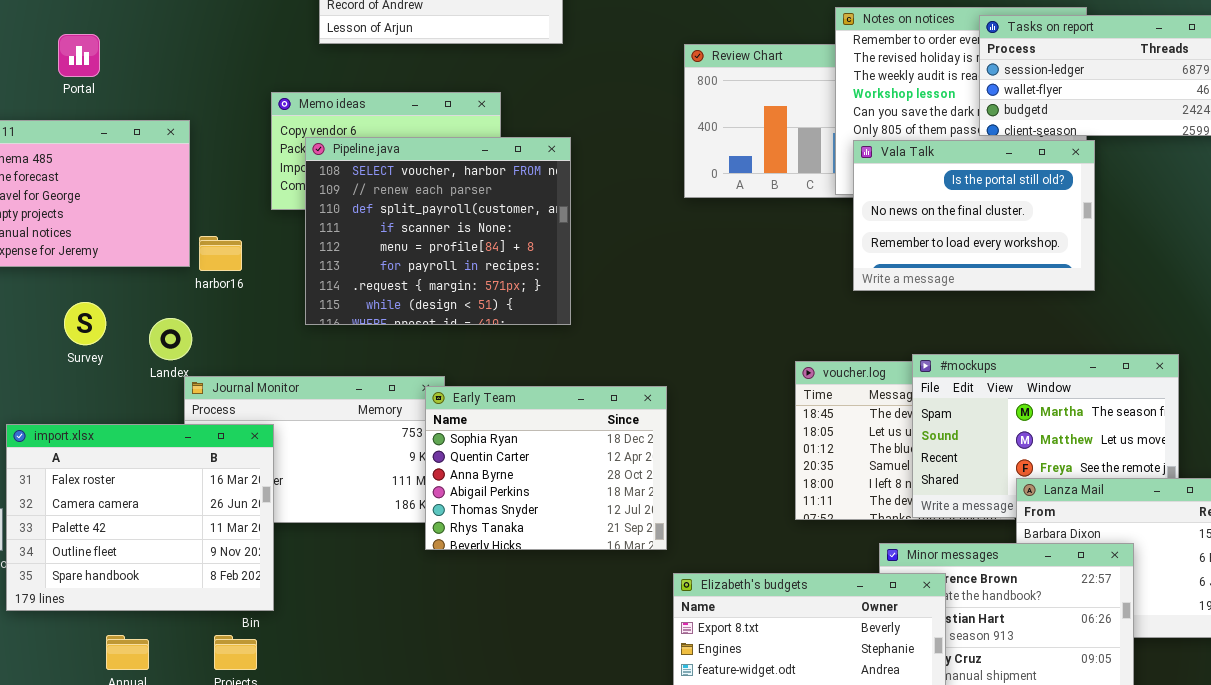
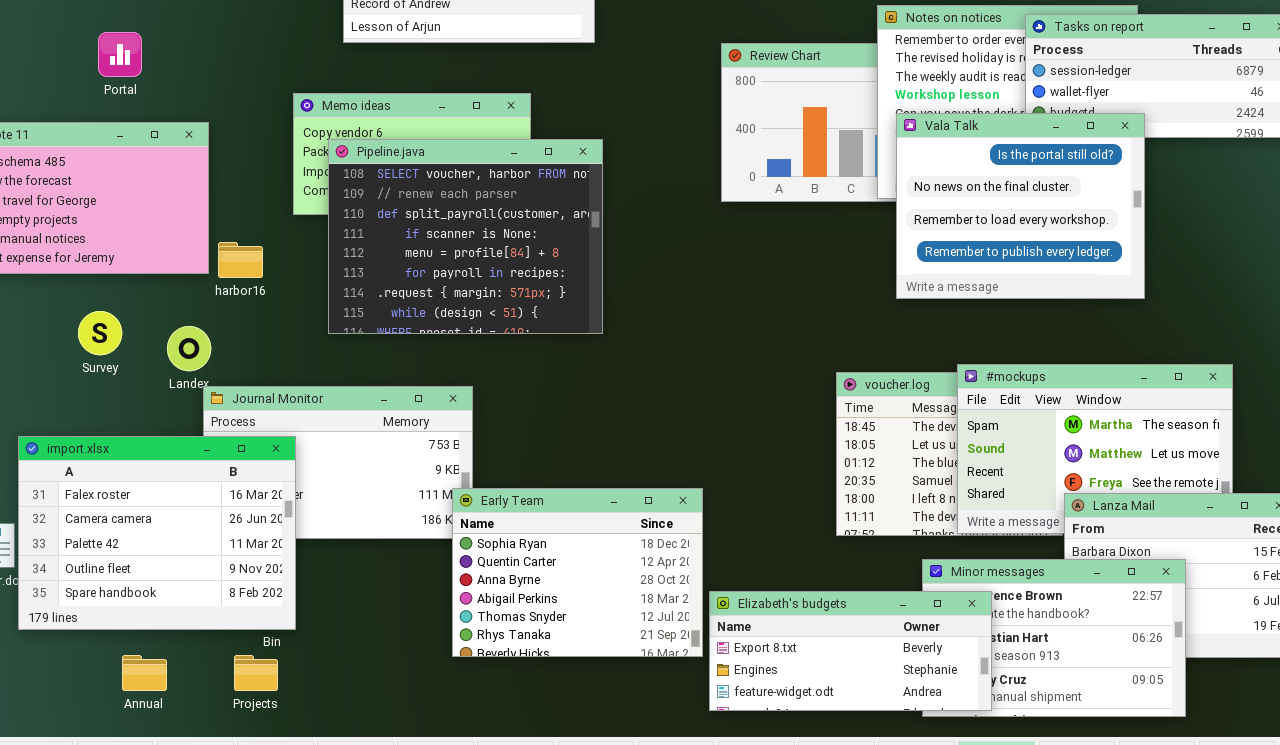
Portal: [58,34,100,77] -> [98,32,142,77], moved
Vala Talk: [853,140,1095,291] -> [896,113,1145,299], resized
Early Team: [425,386,667,550] -> [452,488,703,657], moved

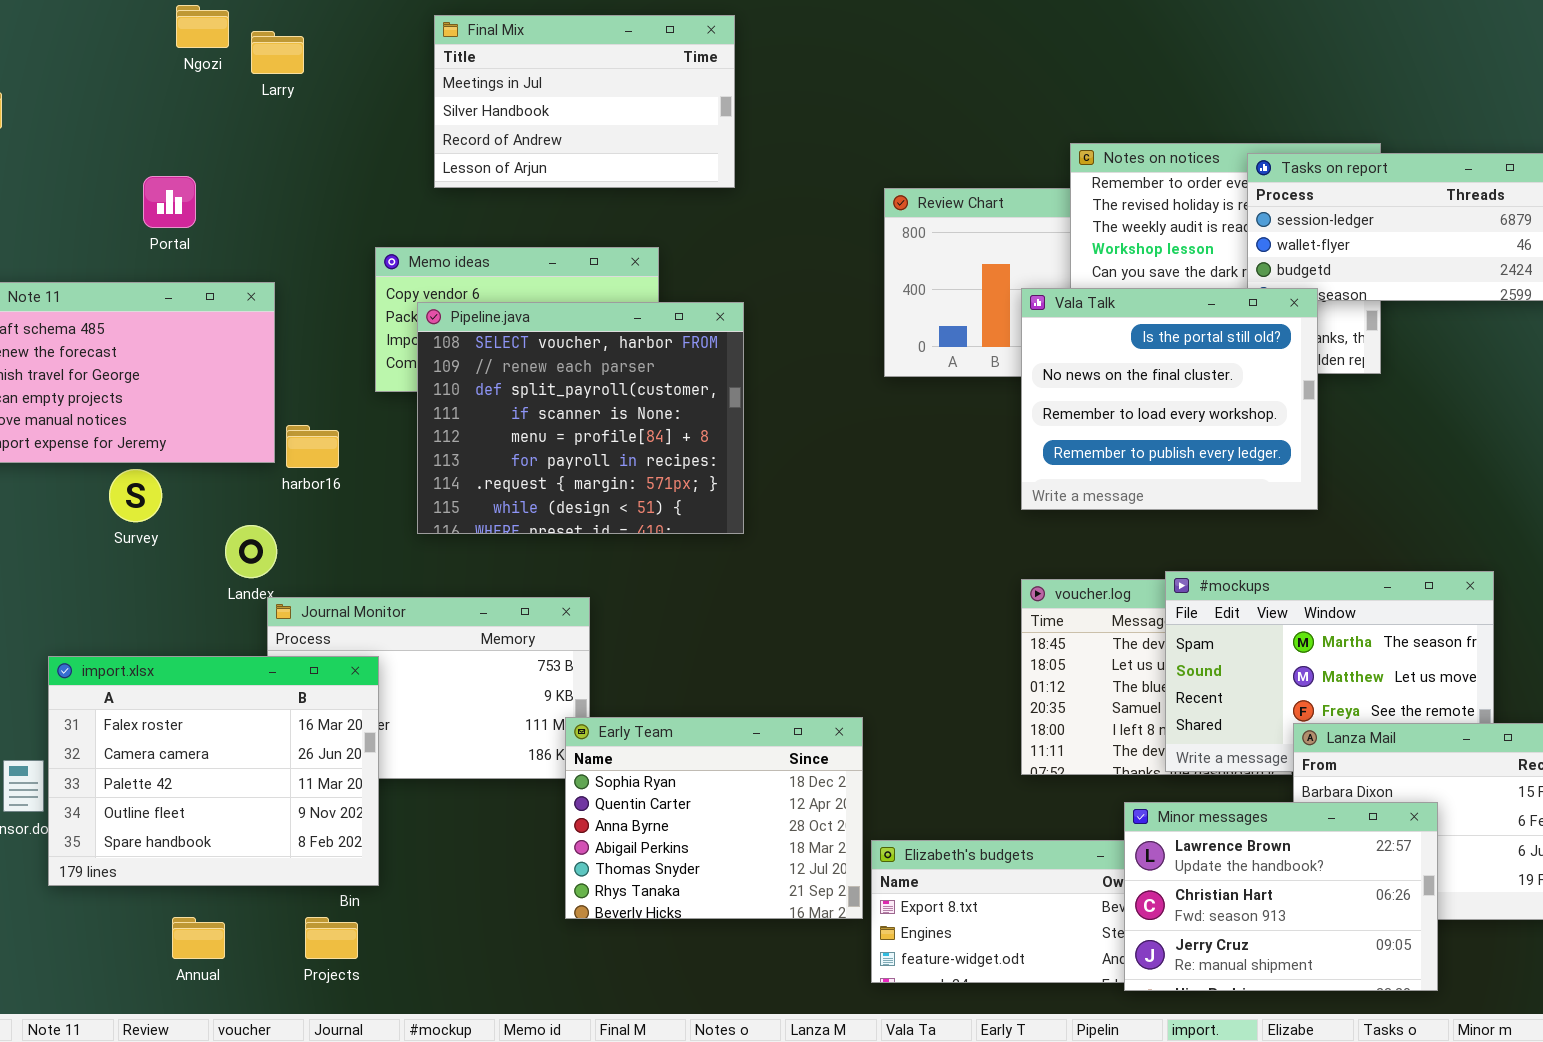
Vala Talk: [896,113,1145,299] -> [1021,288,1318,510], moved
Survey: [78,311,122,355] -> [109,469,162,522], moved
Minor messages: [922,559,1186,717] -> [1124,802,1438,991], raised

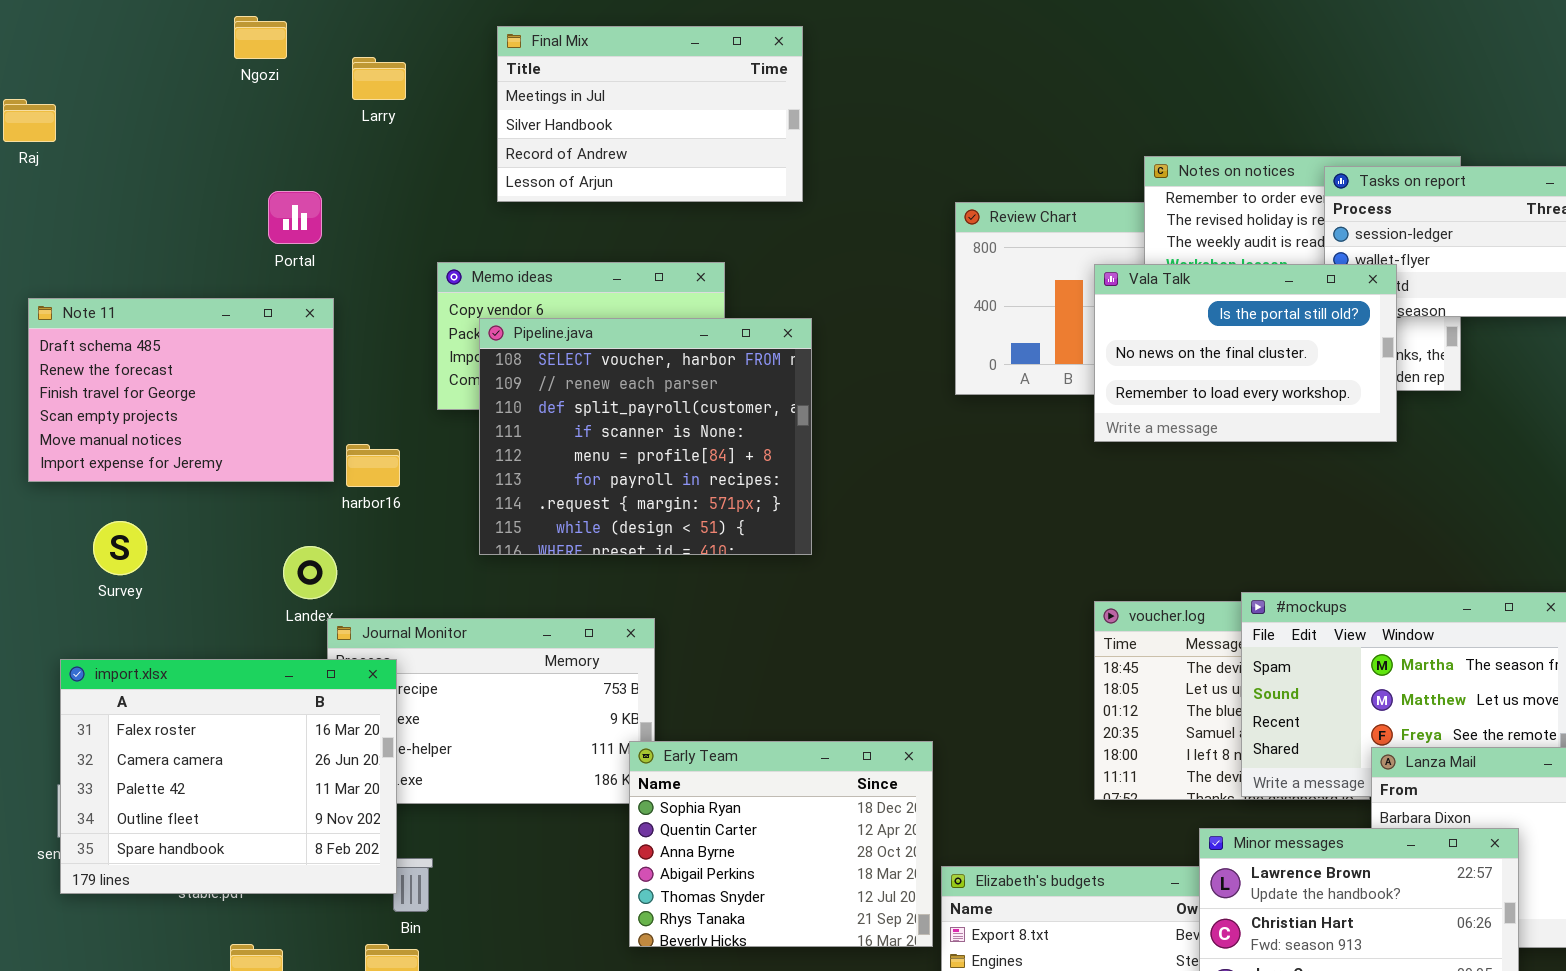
Larry: [251,31,304,74] -> [352,57,406,100], moved
Portal: [143,176,196,228] -> [268,191,322,244], moved
Vala Talk: [1021,288,1318,510] -> [1094,264,1397,442], moved, resized
Survey: [109,469,162,522] -> [93,521,147,575], moved
import.xlsx: [48,656,379,886] -> [60,659,397,894], moved

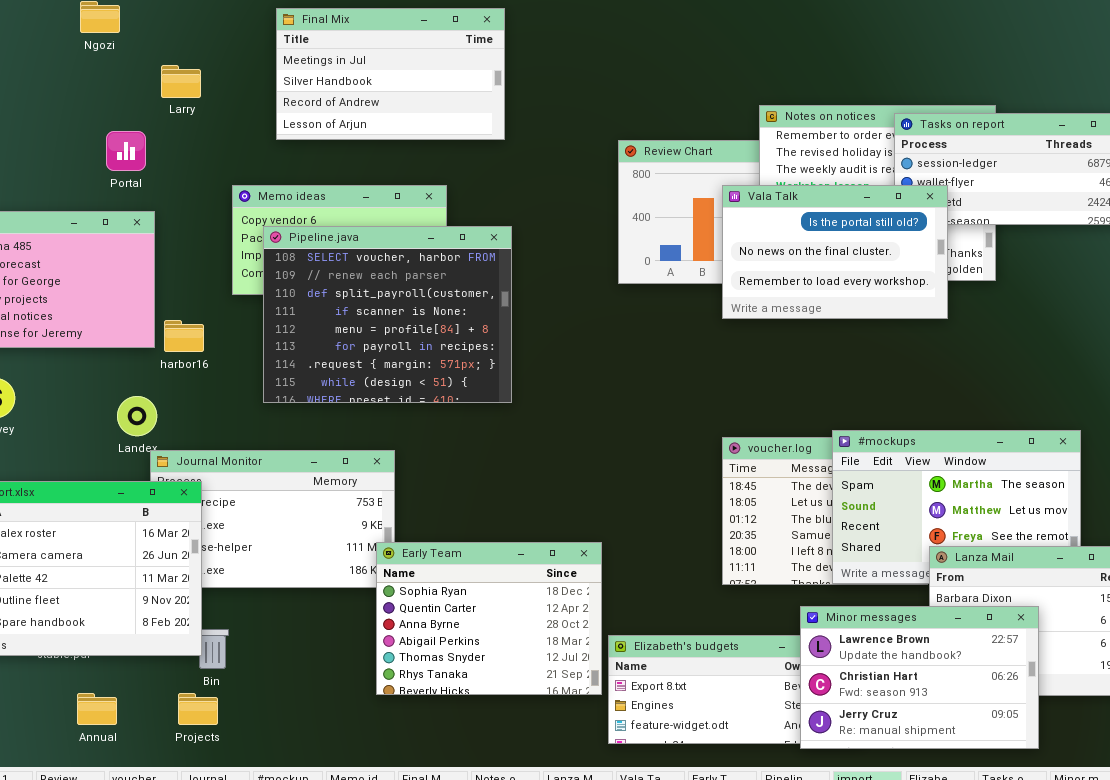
Larry: [352,57,406,100] -> [161,65,201,98], moved

